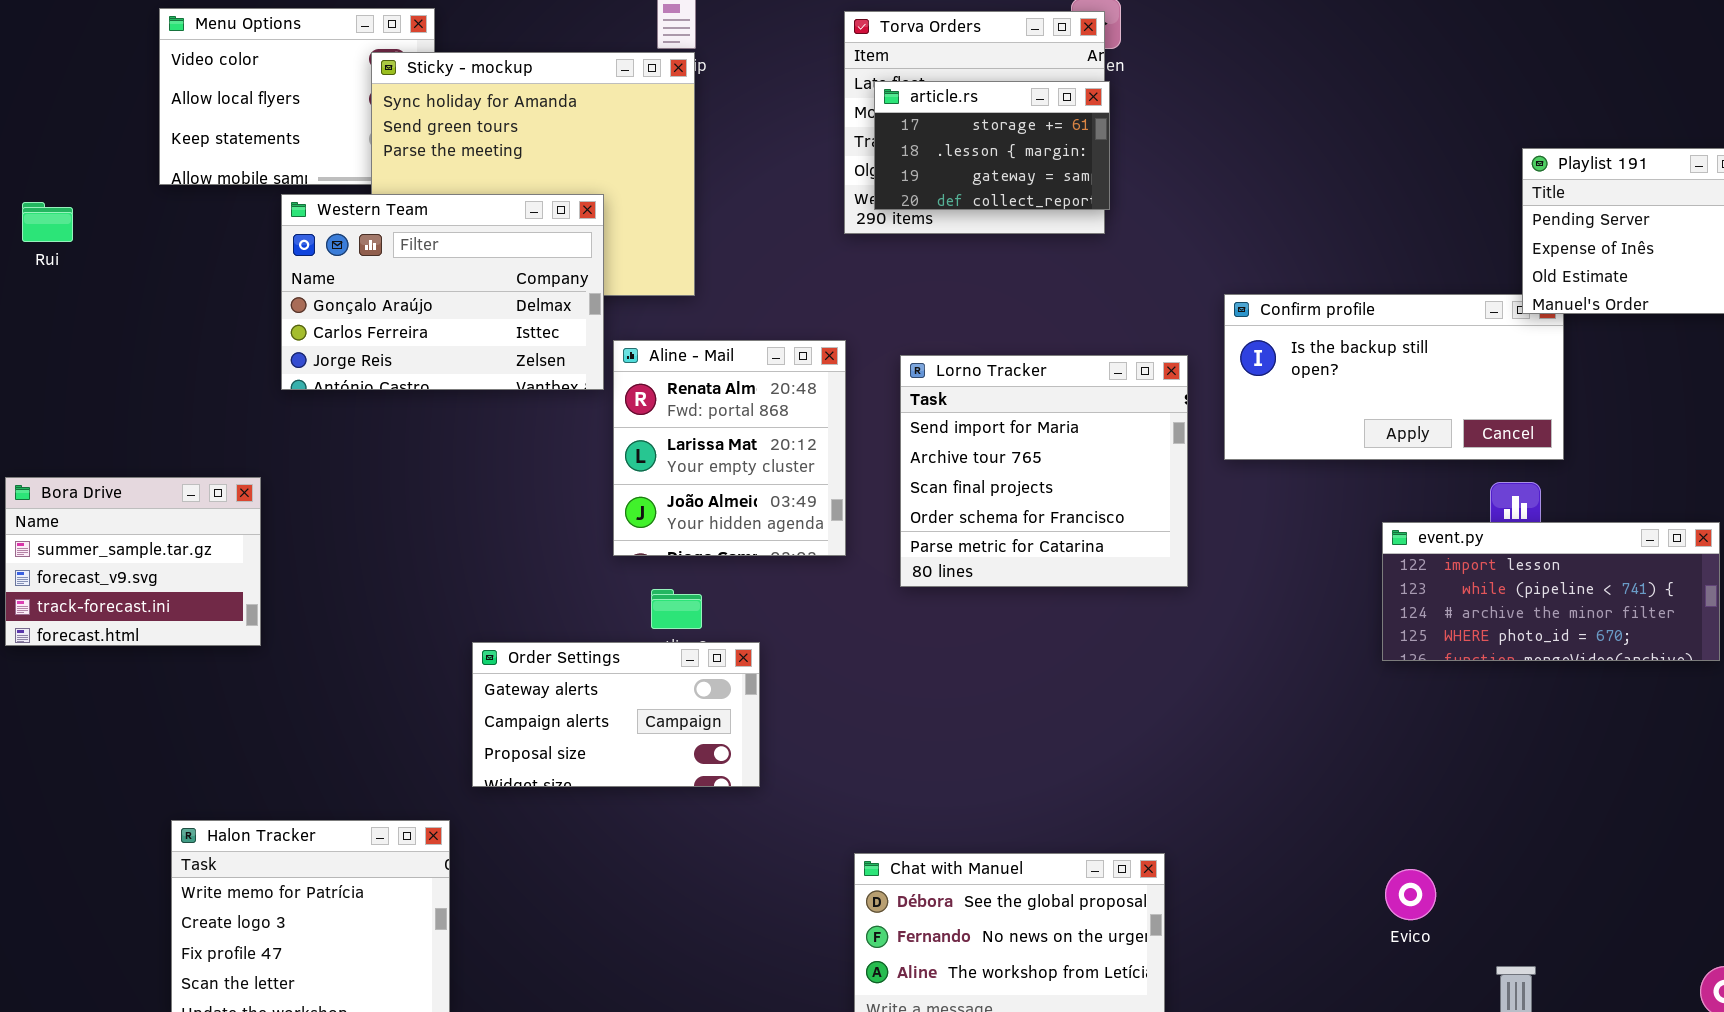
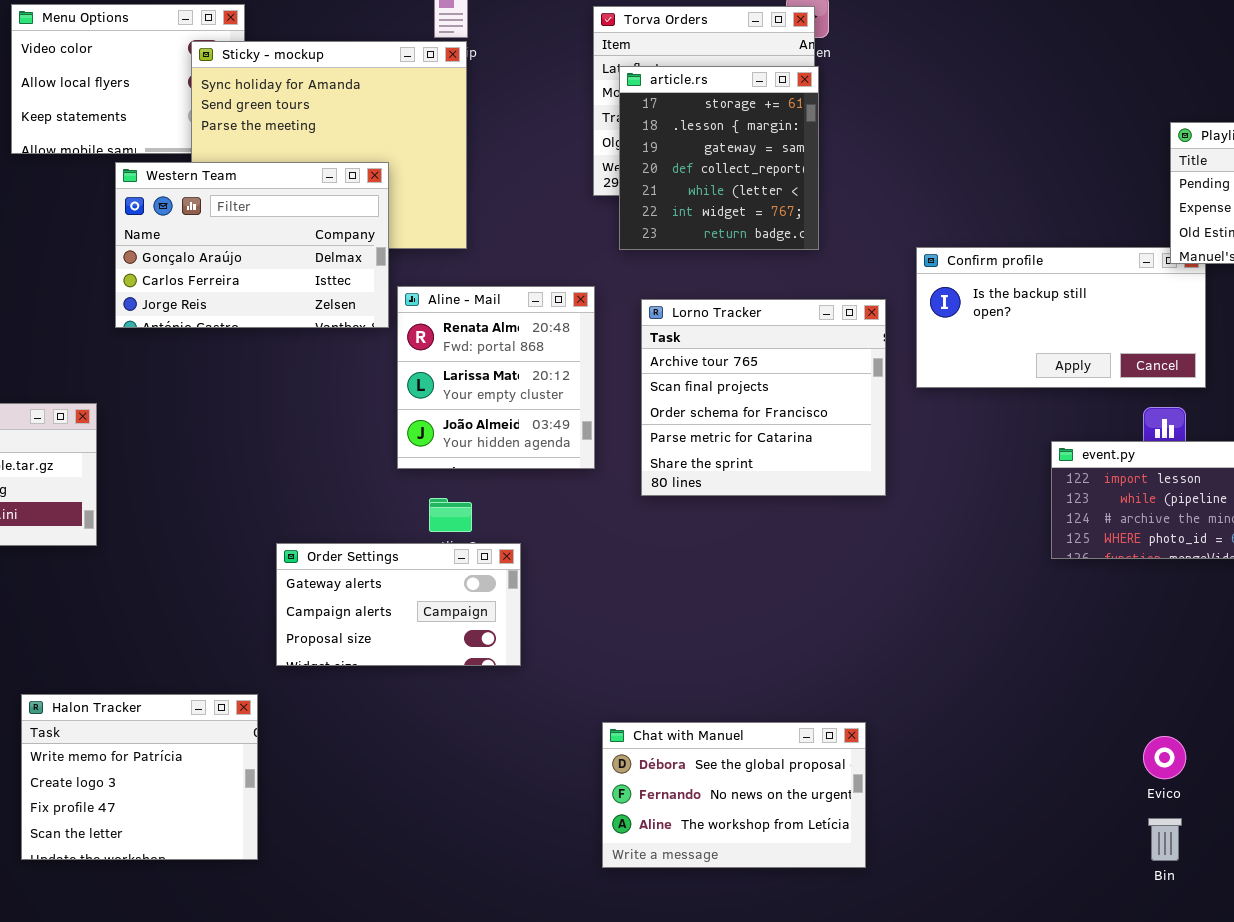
article.rs: [874,81,1110,210] -> [619,66,819,250], resized
Lorno Tracker: [900,355,1188,587] -> [641,299,886,496], scrolled down 1 row
Evico: [1385,869,1436,920] -> [1143,736,1186,779], moved

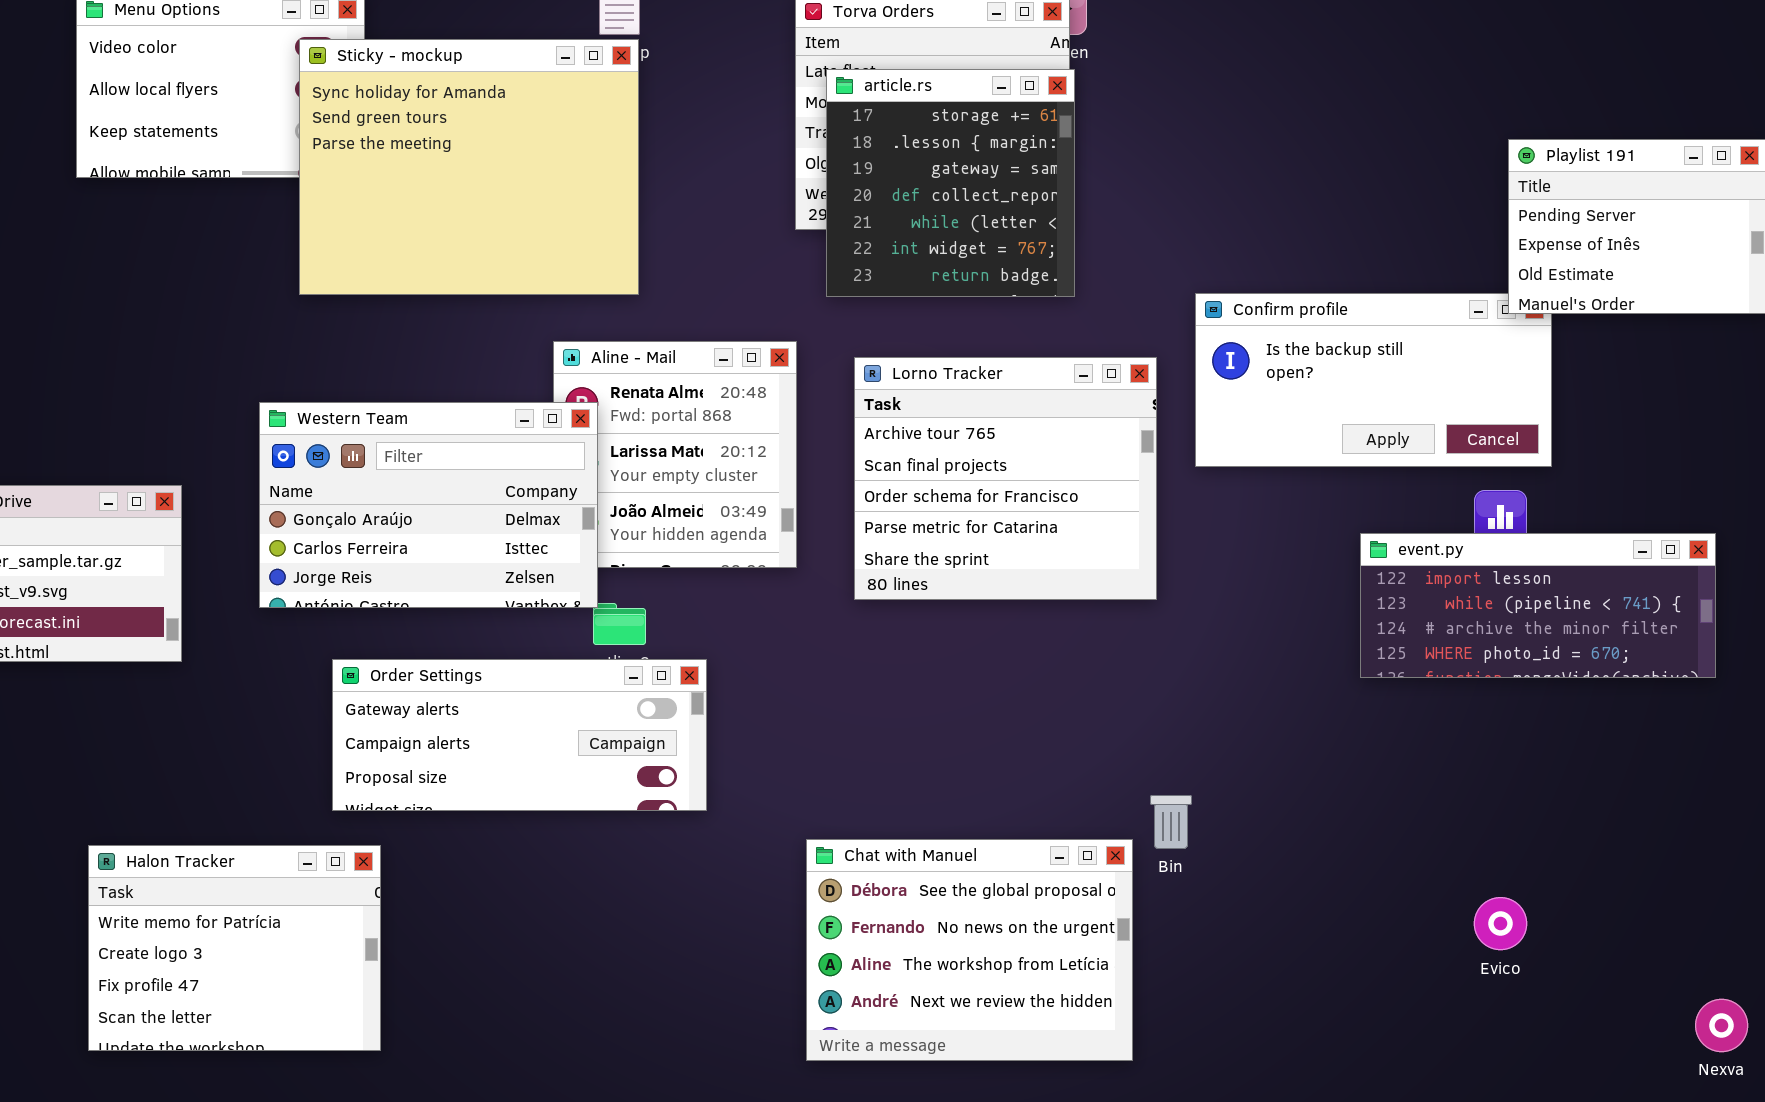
Western Team: [115,162,389,328] -> [259,402,598,608], moved
Order Settings: [276,543,521,666] -> [332,659,707,811], resized
Chat with Manuel: [602,722,866,868] -> [806,839,1133,1061], resized
Bin: [1148,818,1182,861] -> [1150,795,1192,849], moved

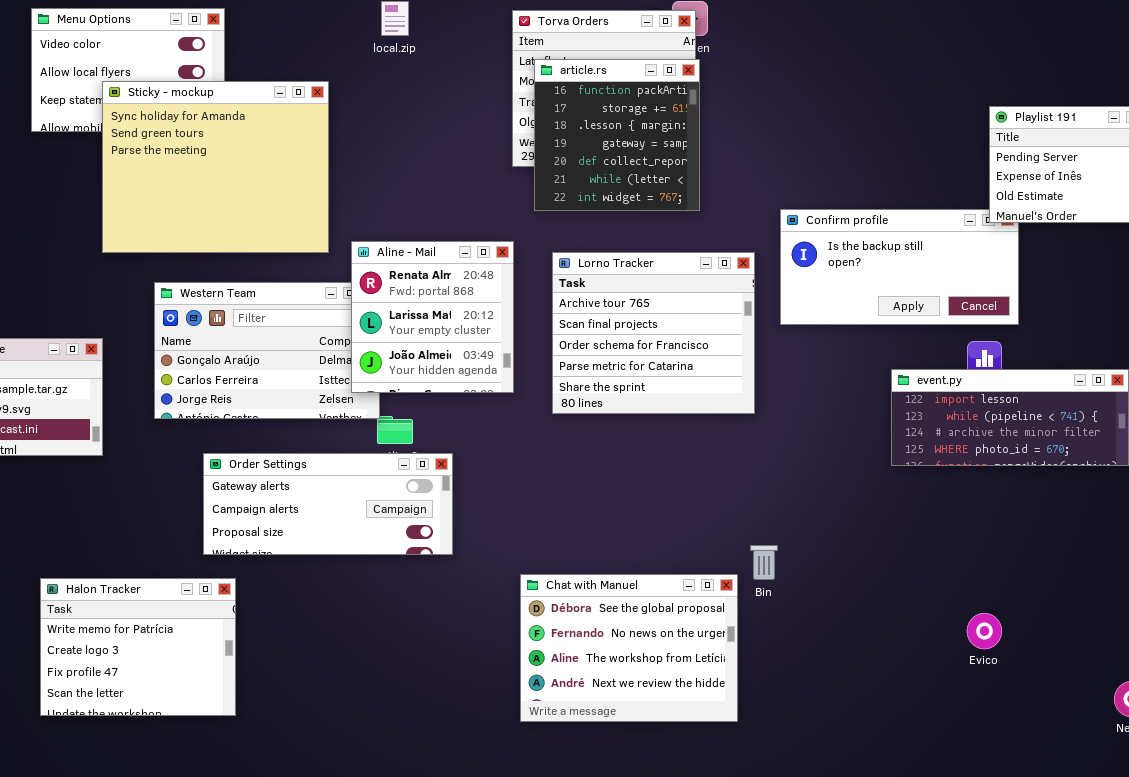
Sticky - mockup: [299,39,639,295] -> [102,81,329,253], moved
article.rs: [826,69,1075,297] -> [534,59,700,211], scrolled up 1 row
Aline - Mail: [553,341,797,568] -> [351,241,514,393], raised

